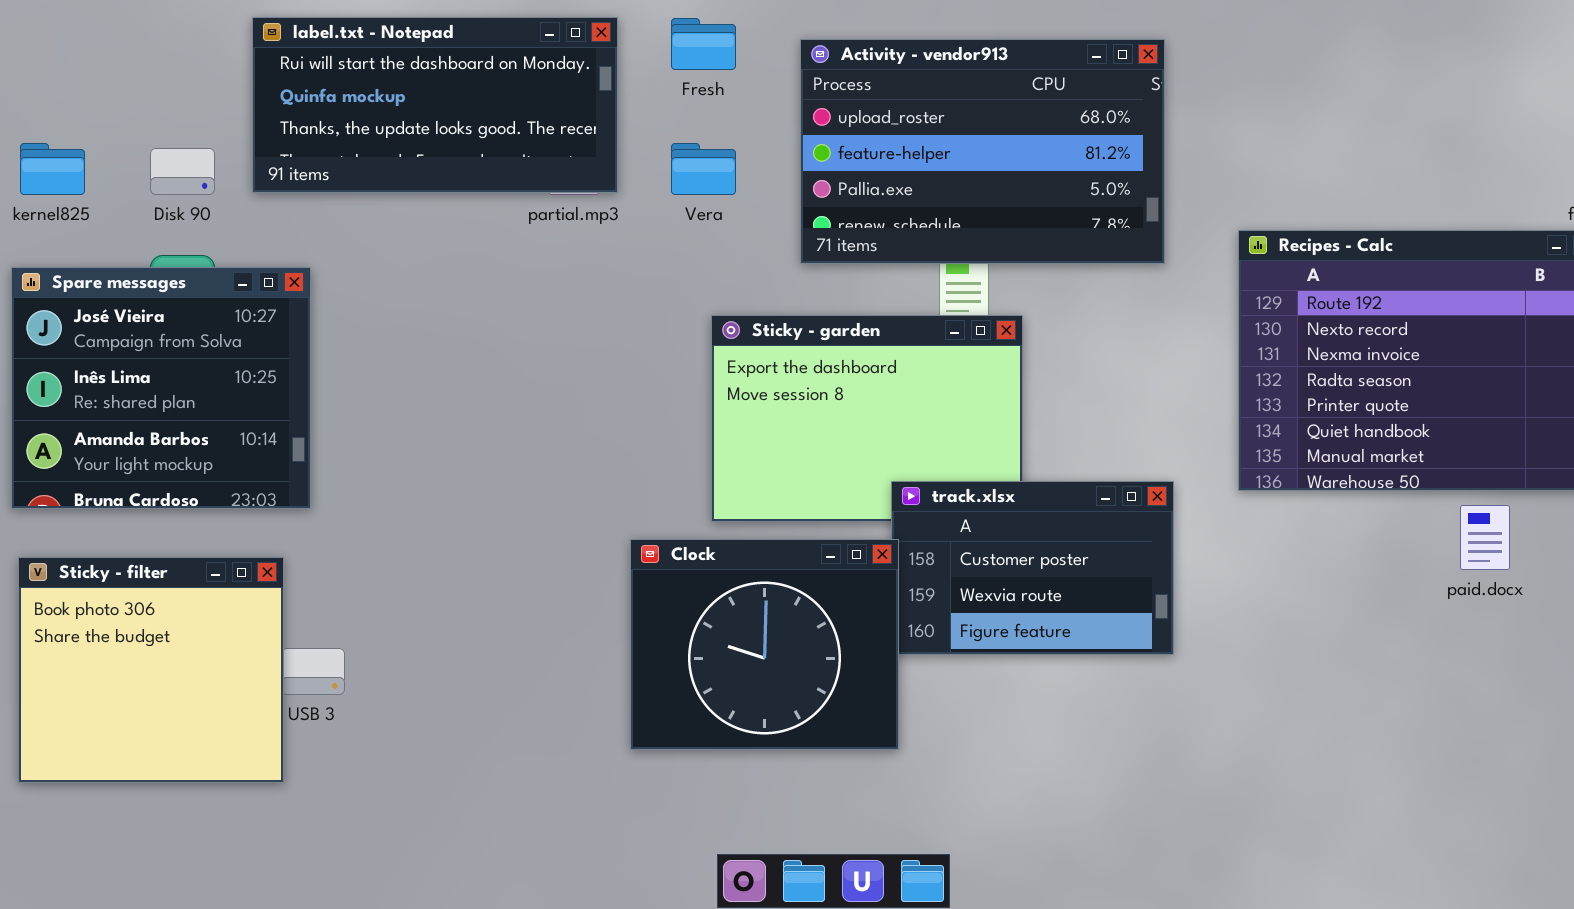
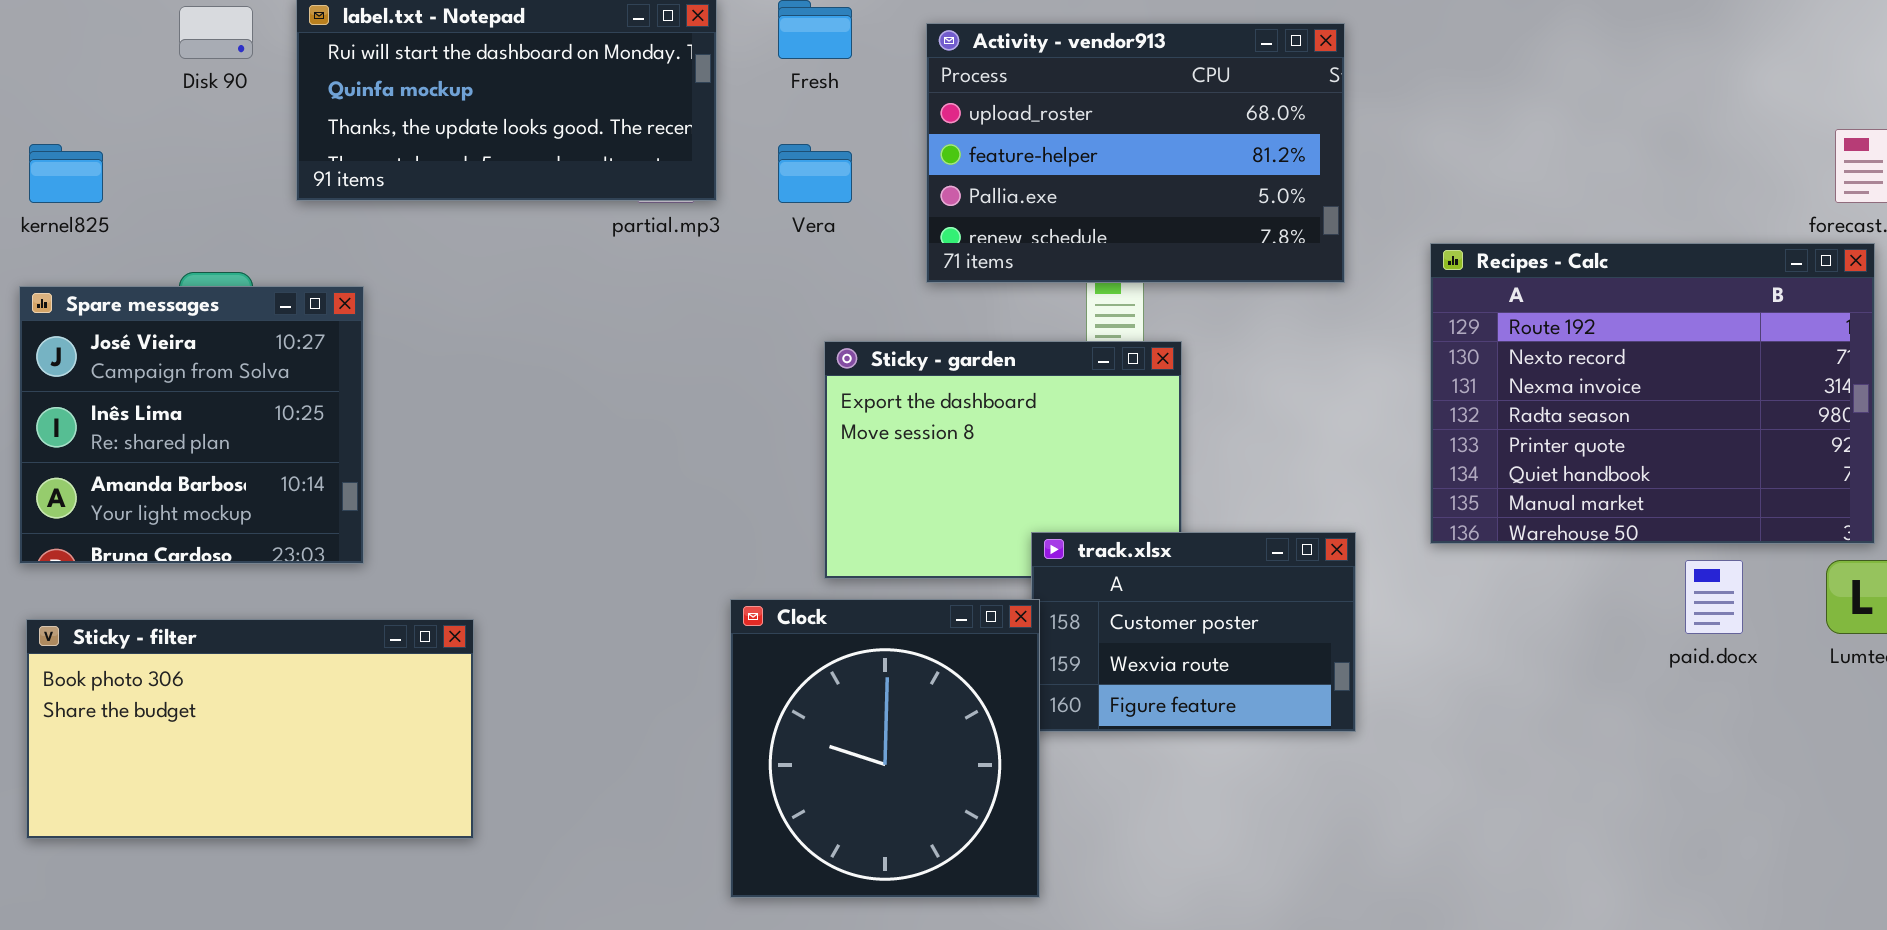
Disk 90: [150,148,215,195] -> [179,6,253,59], moved
Clock: [630,539,899,750] -> [730,599,1040,898], resized
Sticky - filter: [18,557,284,783] -> [26,619,474,839], resized

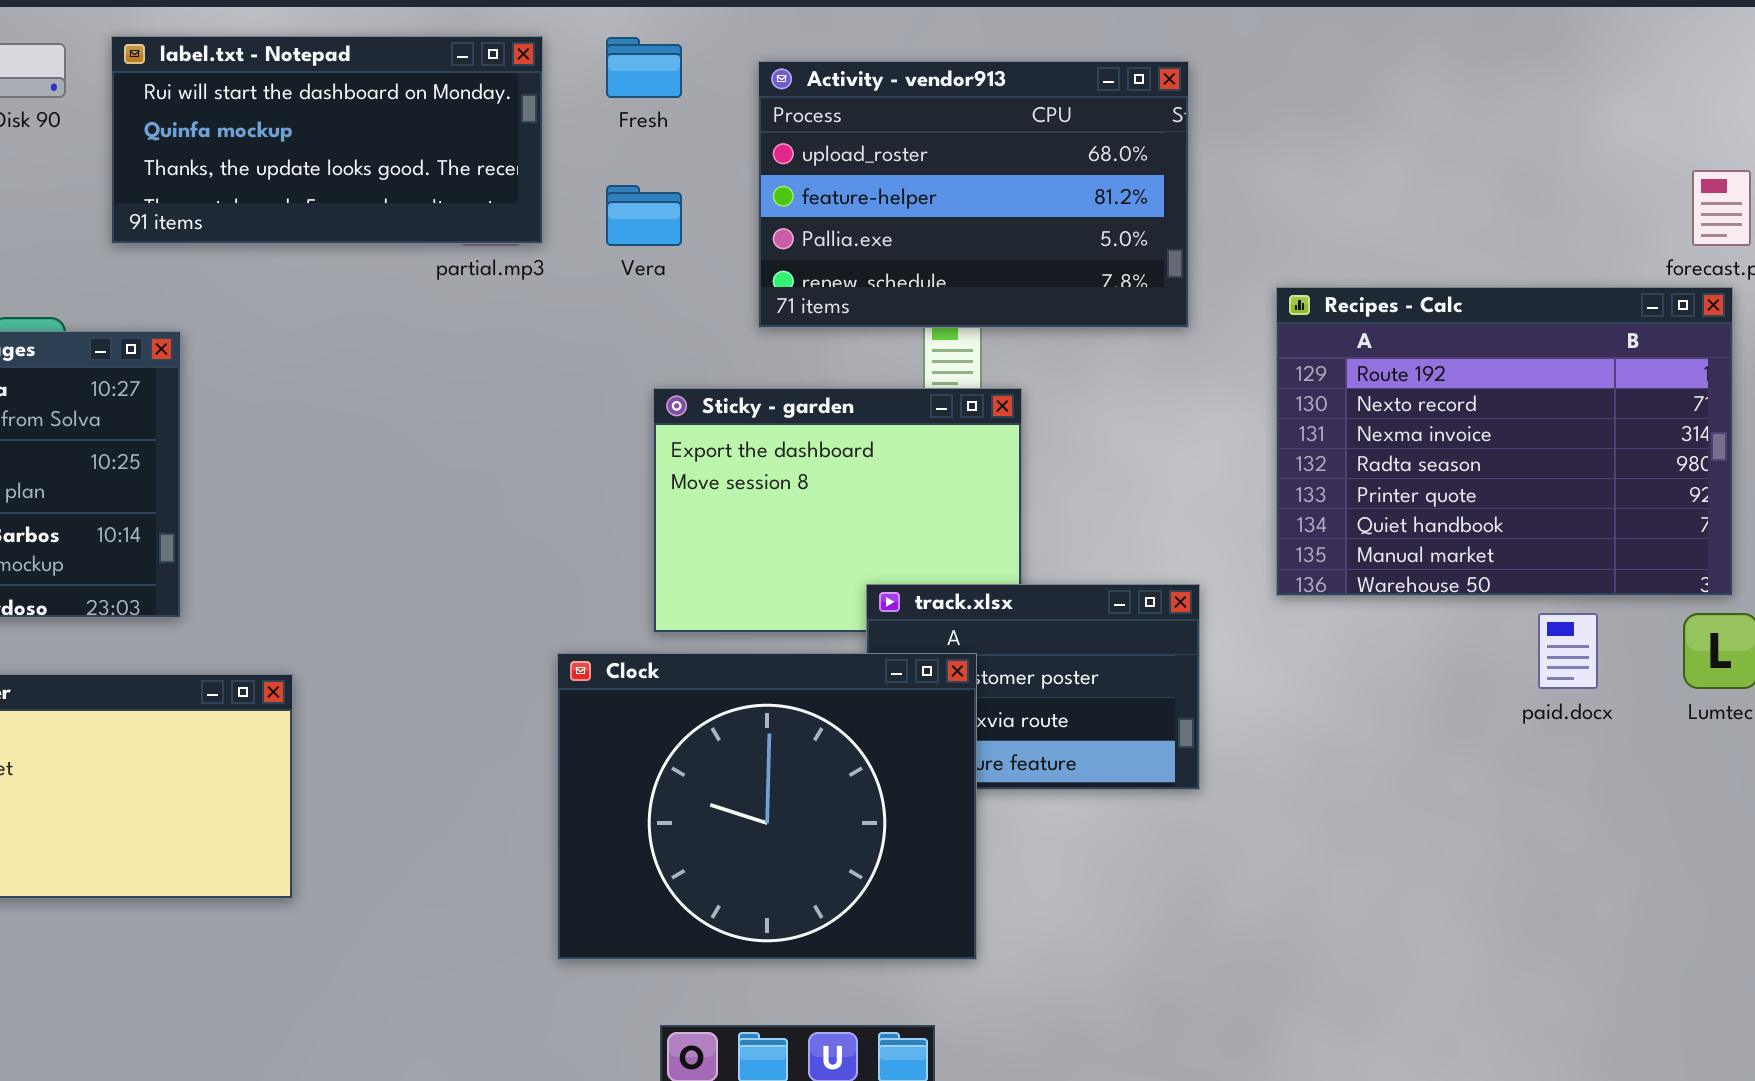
Clock: [730,599,1040,898] -> [557,653,977,960], resized

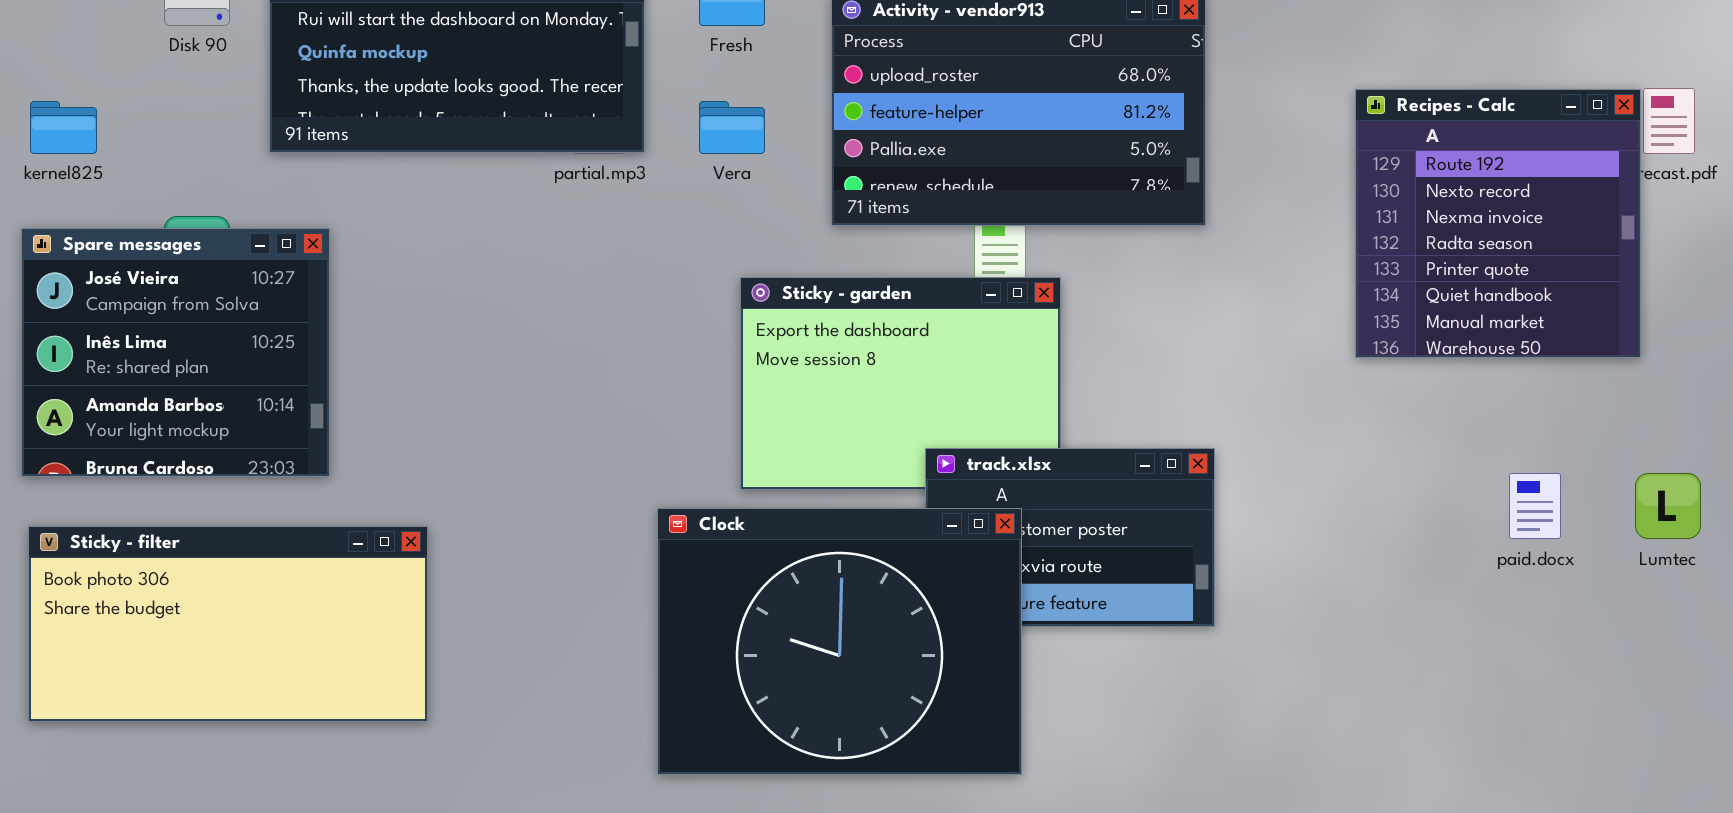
Recipes - Calc: [1276,287,1733,596] -> [1355,89,1641,358], moved, resized

